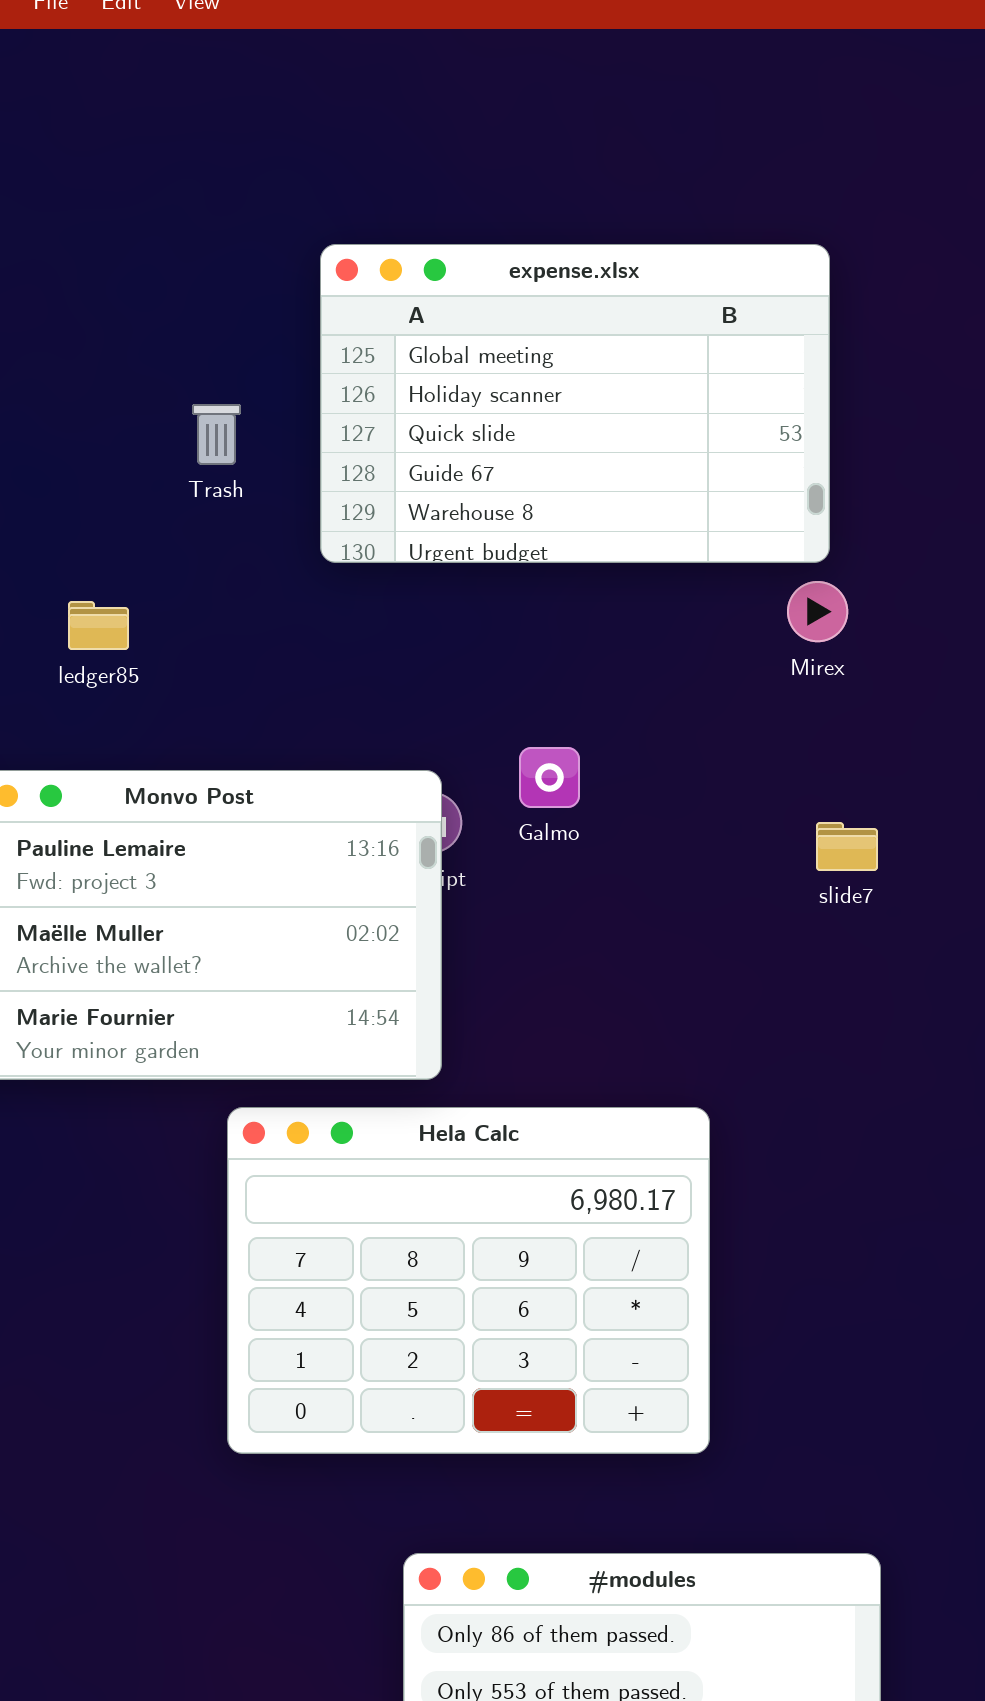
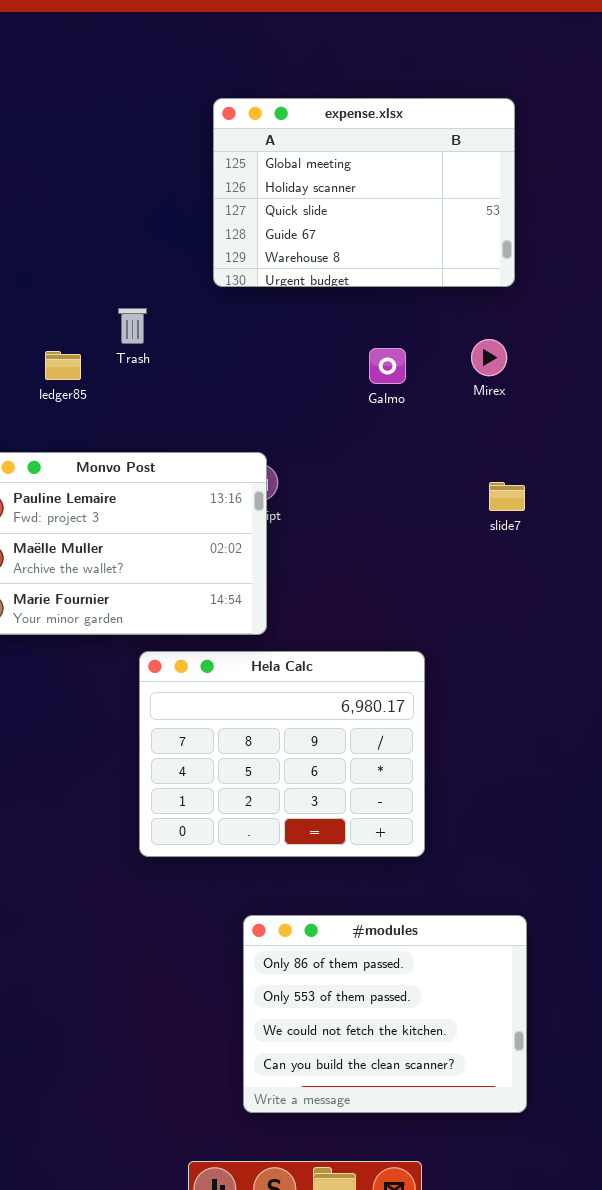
expense.xlsx: [320,244,830,563] -> [213,98,515,287], moved
Trash: [192,404,241,465] -> [118,308,147,344], moved
Galmo: [519,747,580,808] -> [369,348,406,384], moved

